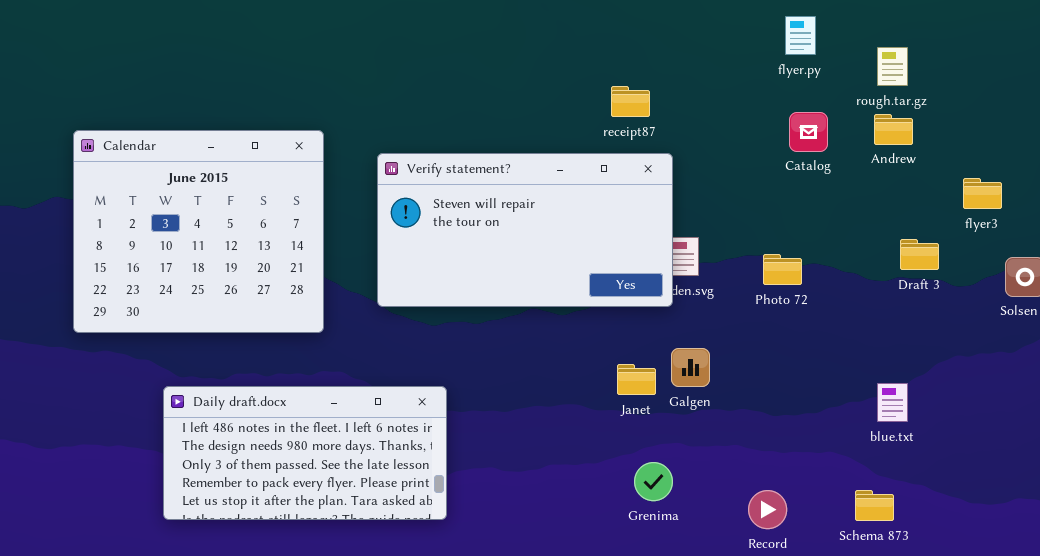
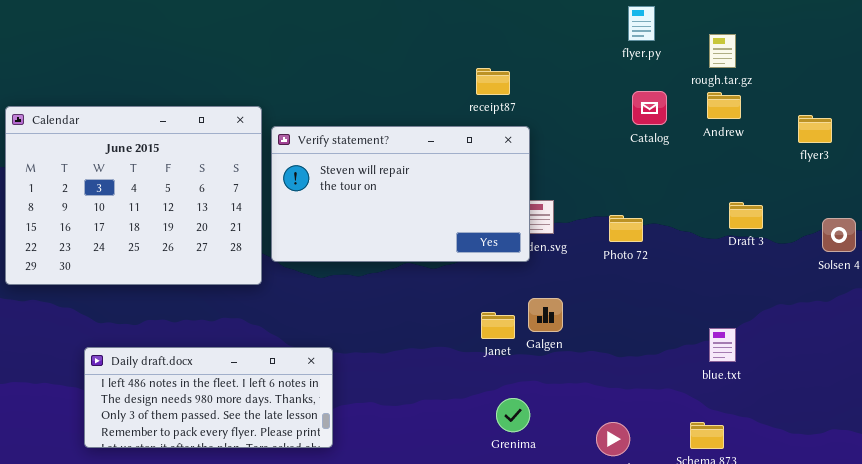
Calendar: [73,130,324,333] -> [5,106,262,285], resized
flyer3: [963,178,1002,209] -> [798,115,832,143], moved
Daily draft.docx: [163,386,447,520] -> [84,347,333,448], resized

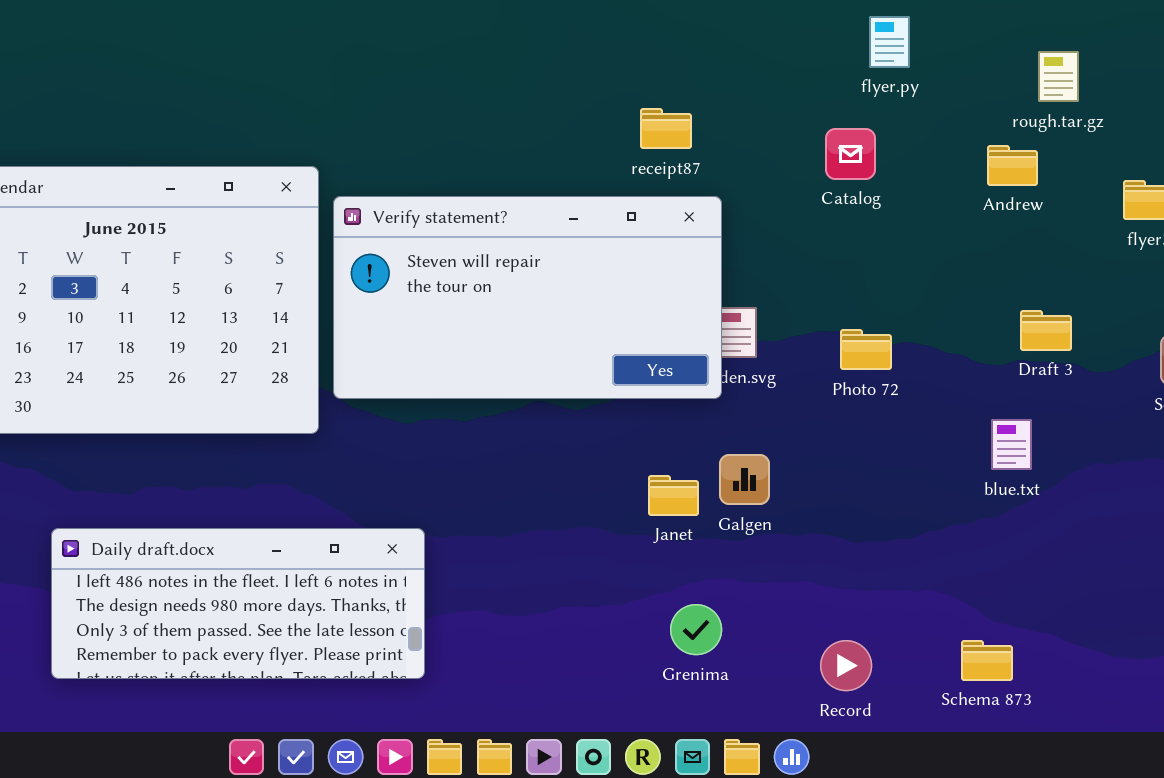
rough.tar.gz: [709,34,736,68] -> [1038,51,1079,102], moved
Catalog: [632,91,667,125] -> [825,128,876,180], moved
blue.txt: [709,328,736,362] -> [991,419,1032,470], moved

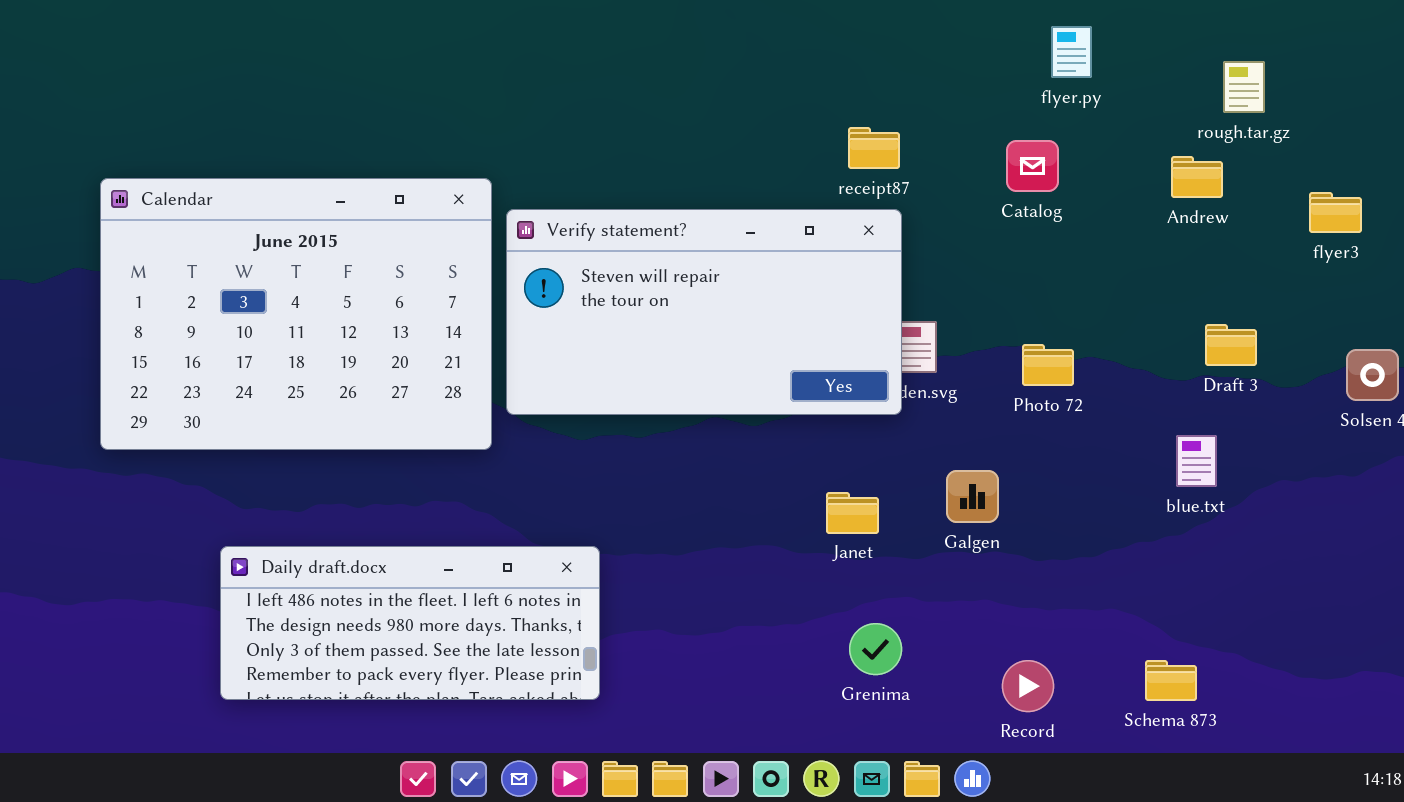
receipt87: [640,108,692,149] -> [848,127,900,169], moved
Galgen: [719,454,770,505] -> [946,470,999,523], moved

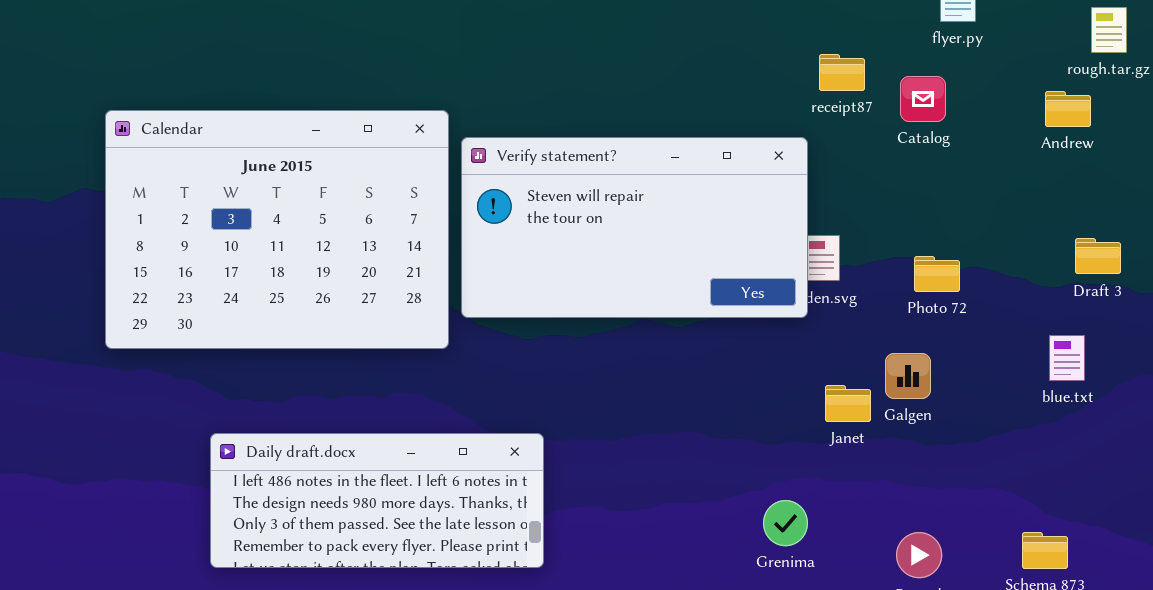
receipt87: [848,127,900,169] -> [819,54,865,91], moved
Galgen: [946,470,999,523] -> [885,353,931,399], moved
Janet: [826,492,879,534] -> [825,385,871,422], moved

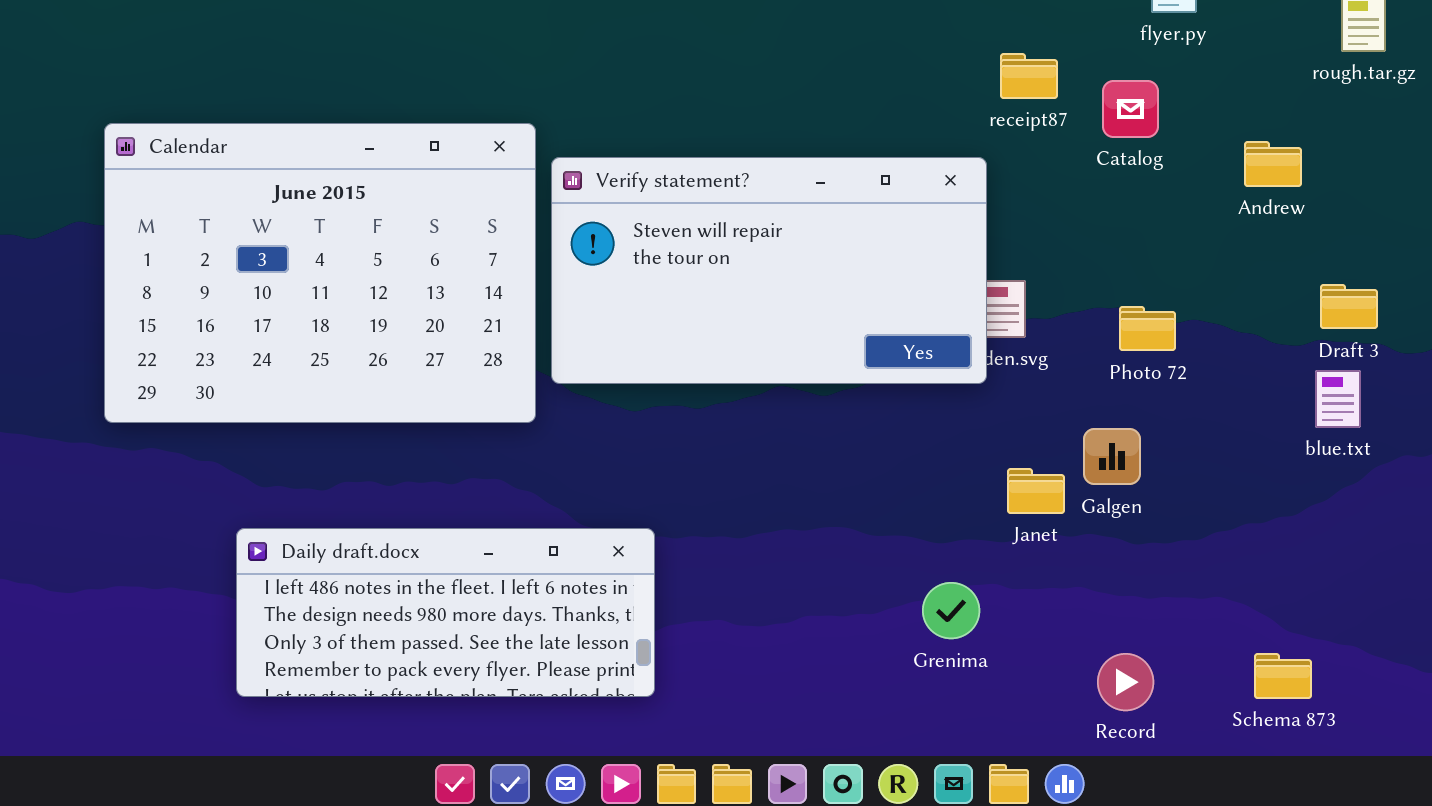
Andrew: [1045,91,1091,127] -> [1244,141,1302,187], moved
blue.txt: [1049,335,1085,381] -> [1315,370,1361,428], moved
Grenima: [763,500,808,546] -> [922,582,980,639], moved

